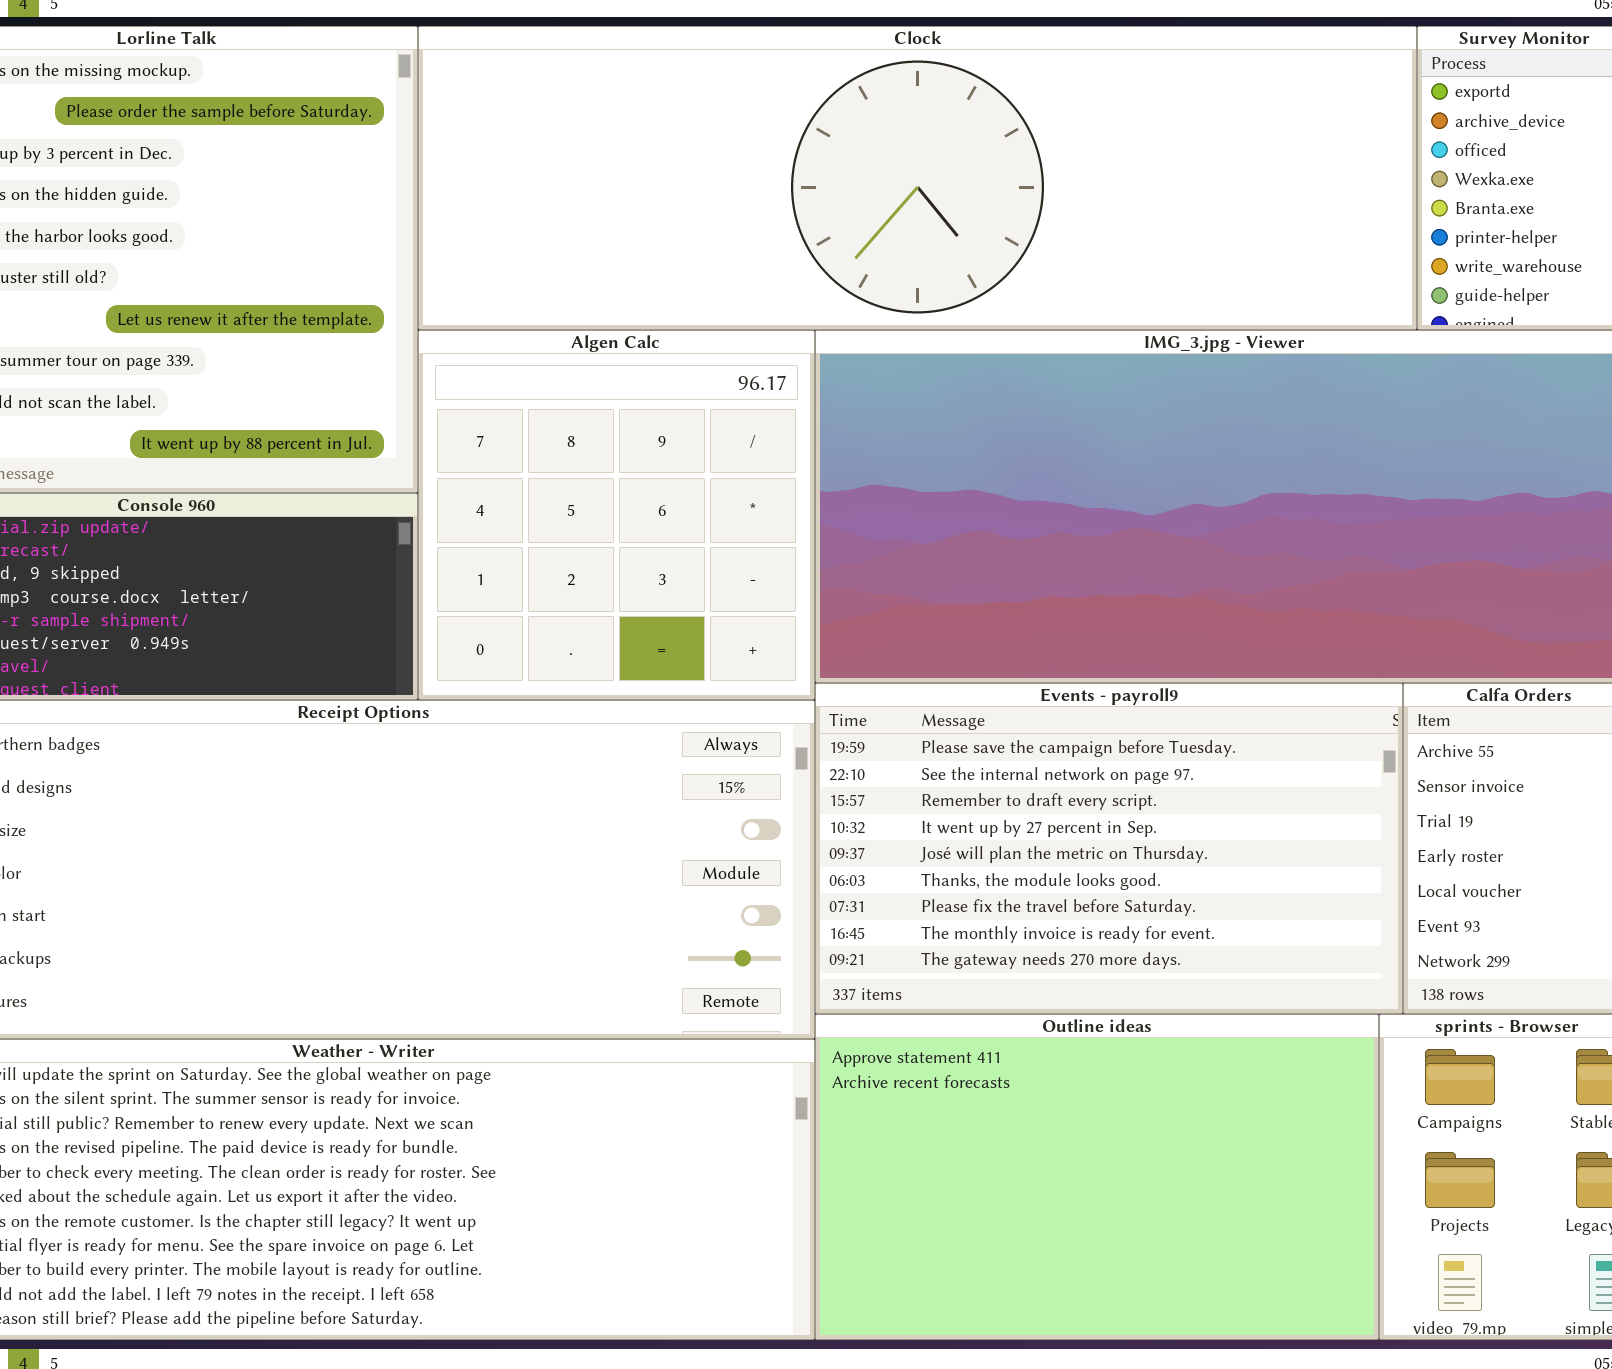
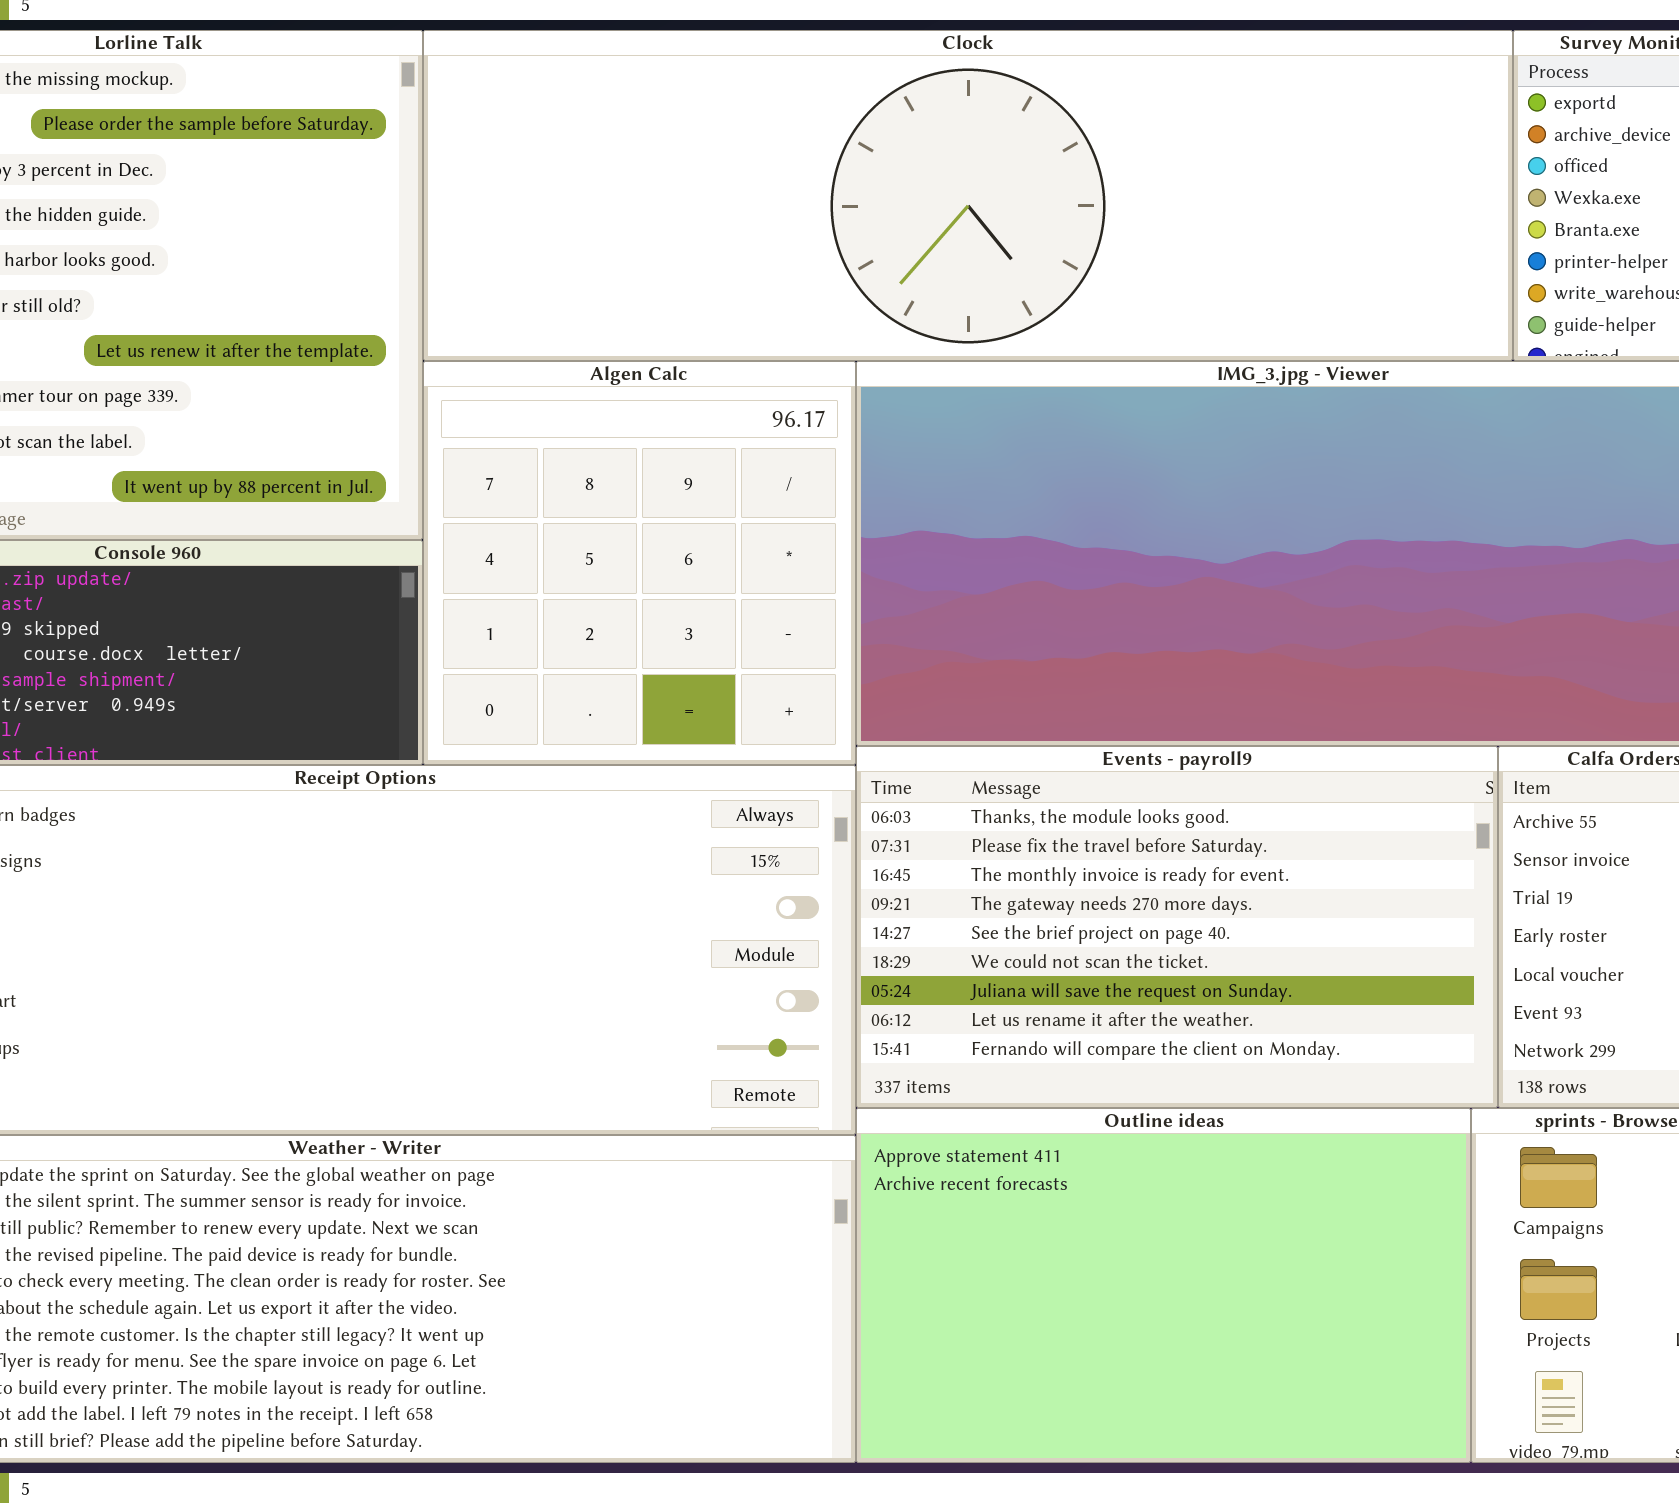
Events - payroll9: [815,683,1403,1014] -> [856,746,1498,1108], scrolled down 5 rows

